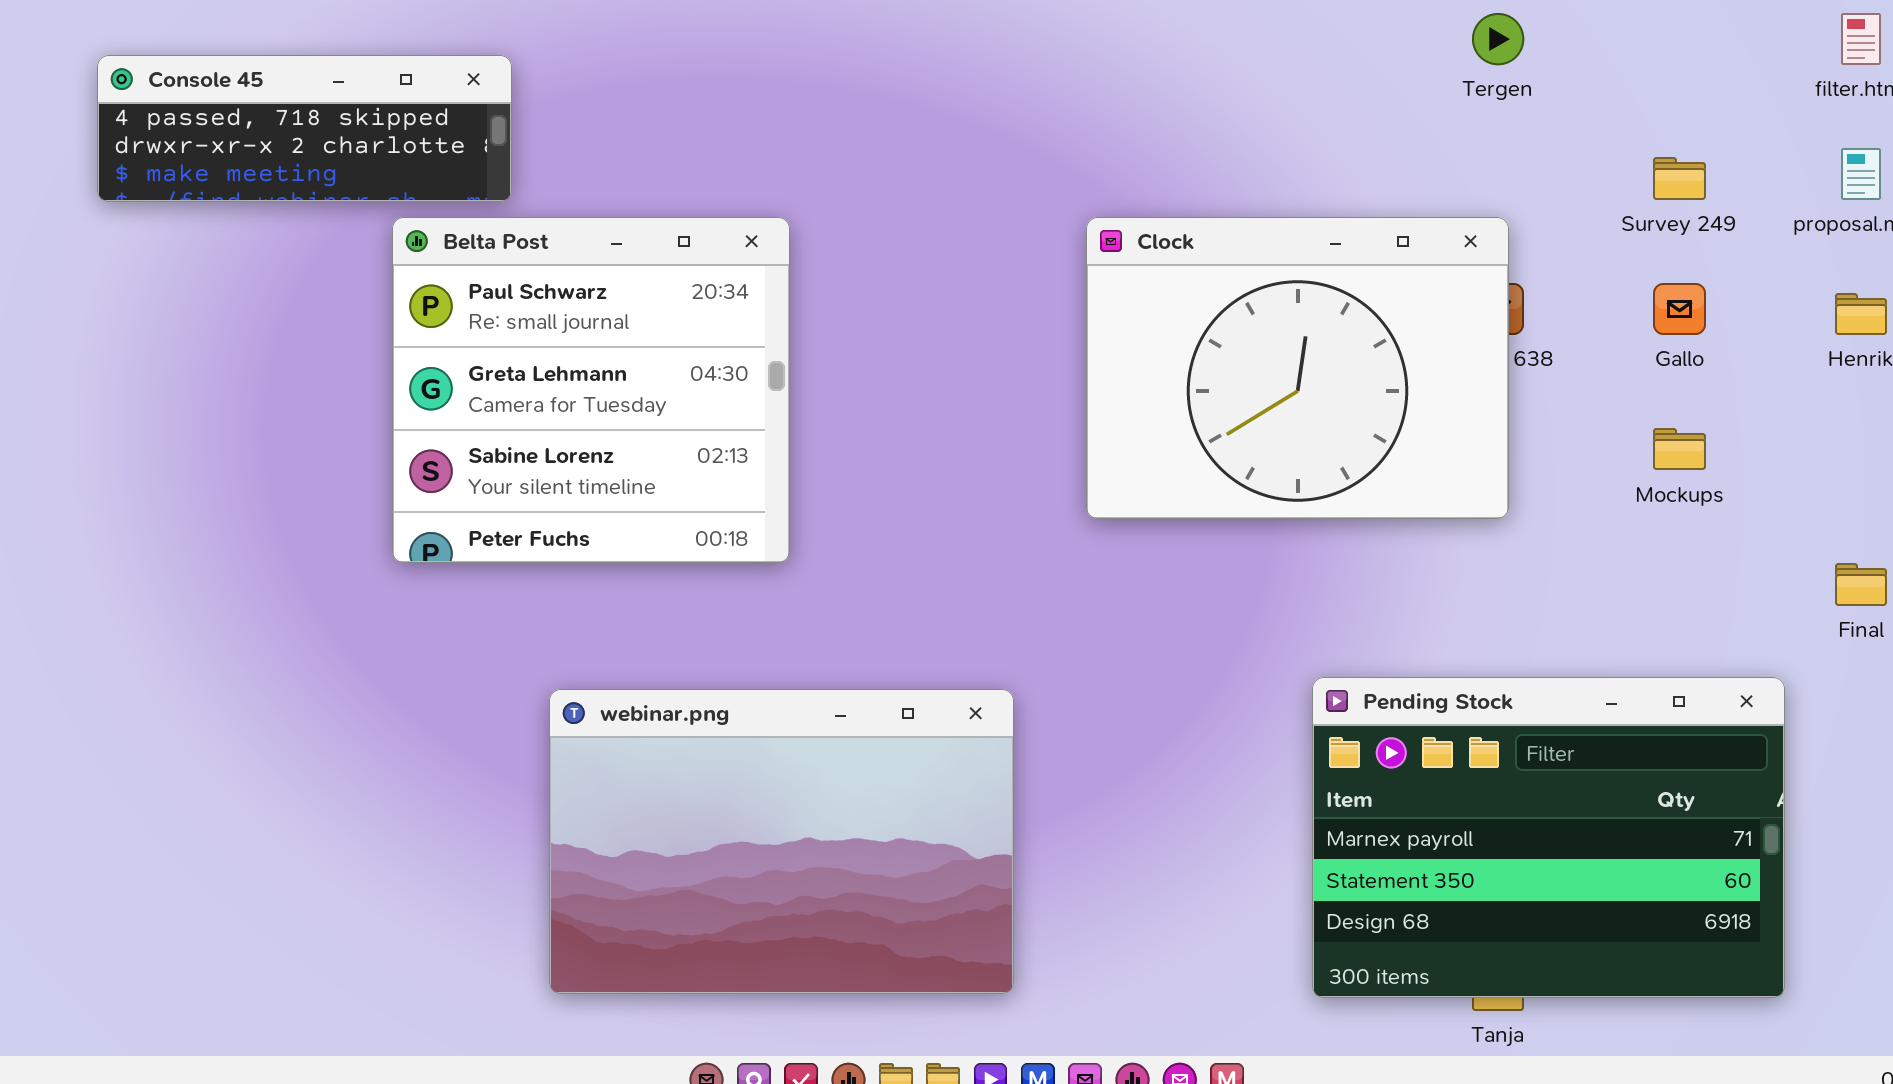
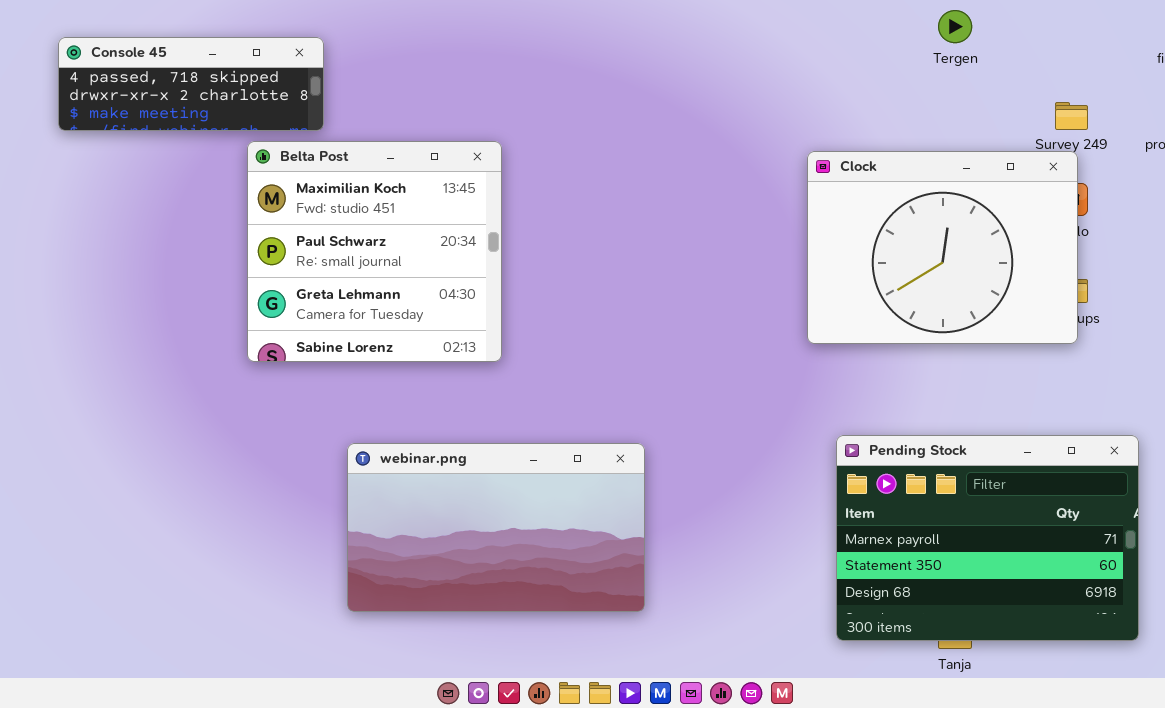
Belta Post: [392,217,790,563] -> [247,141,502,362], scrolled up 1 row
Clock: [1086,217,1509,519] -> [807,151,1078,344], moved
webinar.png: [549,689,1014,994] -> [347,443,645,612], resized

